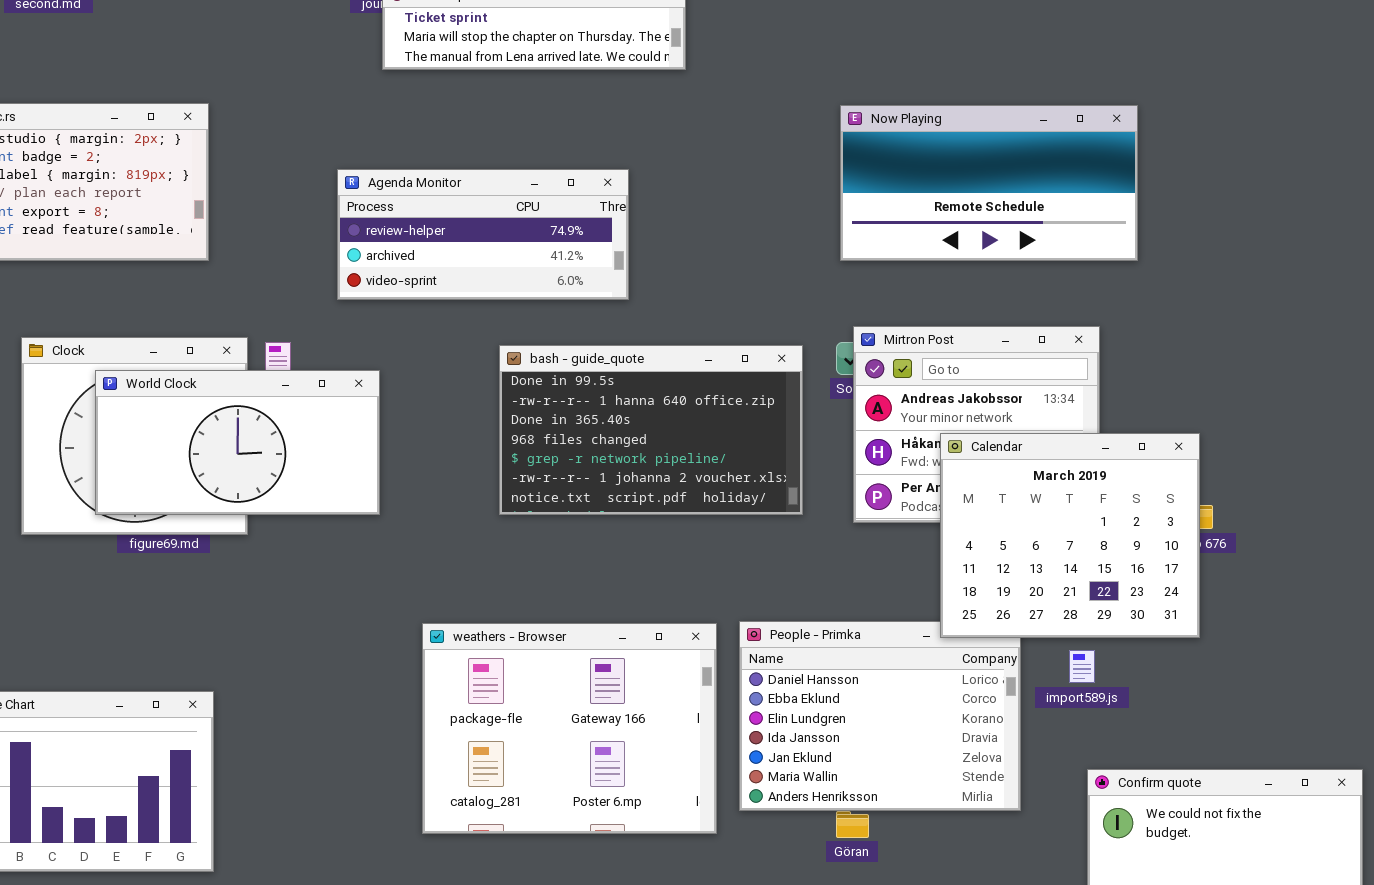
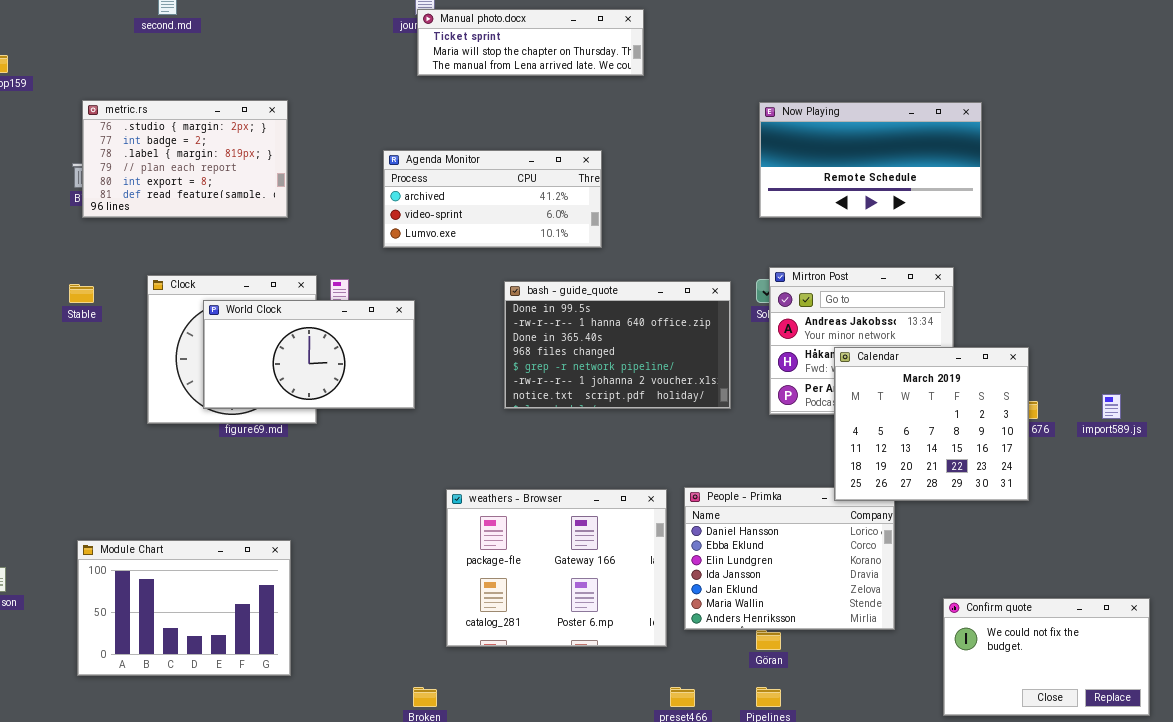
Agenda Monitor: [337,169,629,300] -> [383,150,602,248], scrolled down 1 row
import589.js: [1069,650,1095,683] -> [1102,394,1121,419], moved

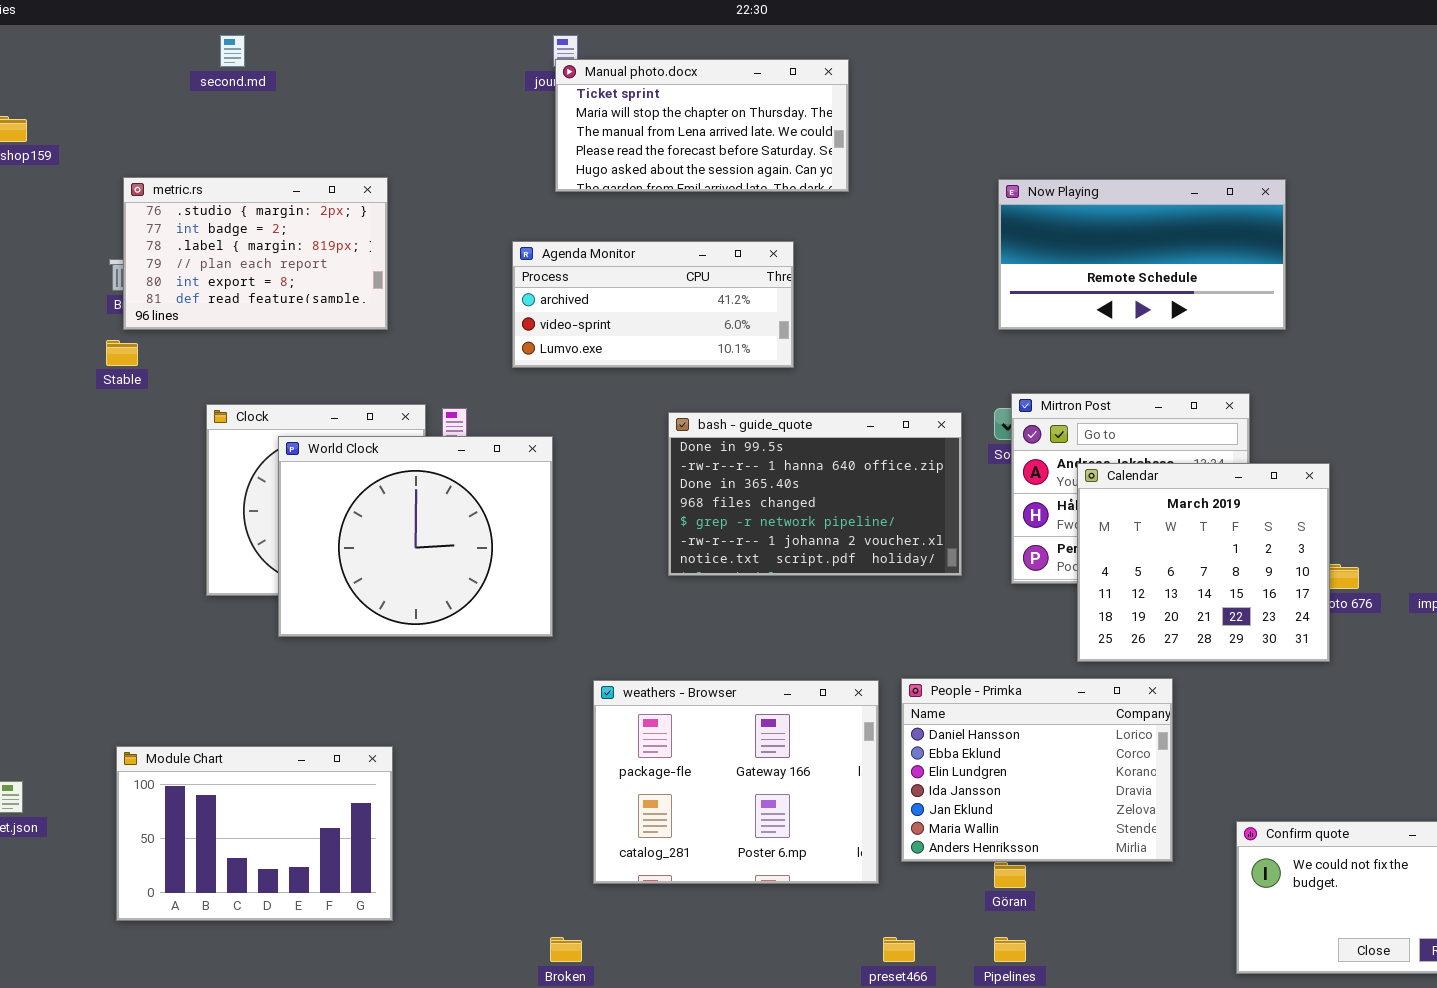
Manual photo.docx: [417,9,644,76] -> [555,59,849,192], resized
Stable: [69,284,94,303] -> [106,340,138,366], moved
World Clock: [203,300,415,409] -> [278,436,553,637], resized
Calendar: [834,347,1029,501] -> [1077,463,1330,662], moved

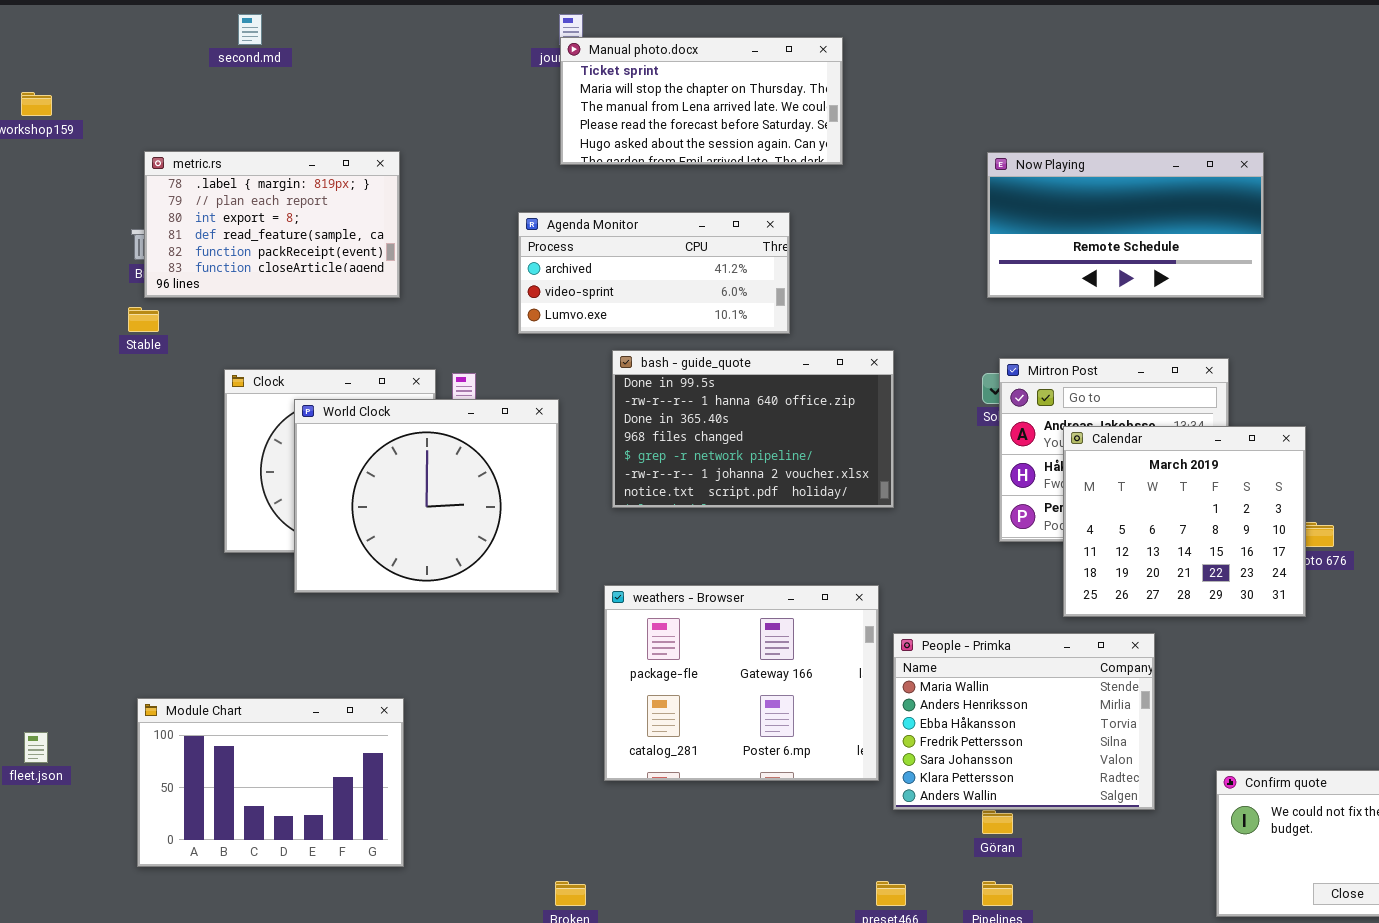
metric.rs: [123,177,388,330] -> [144,151,400,298], scrolled down 2 rows
bash - guide_quote: [668,412,962,576] -> [612,350,894,508], moved
People - Primka: [901,678,1173,862] -> [893,633,1155,810], scrolled down 5 rows
weathers - Browser: [593,680,879,884] -> [604,585,879,781], moved

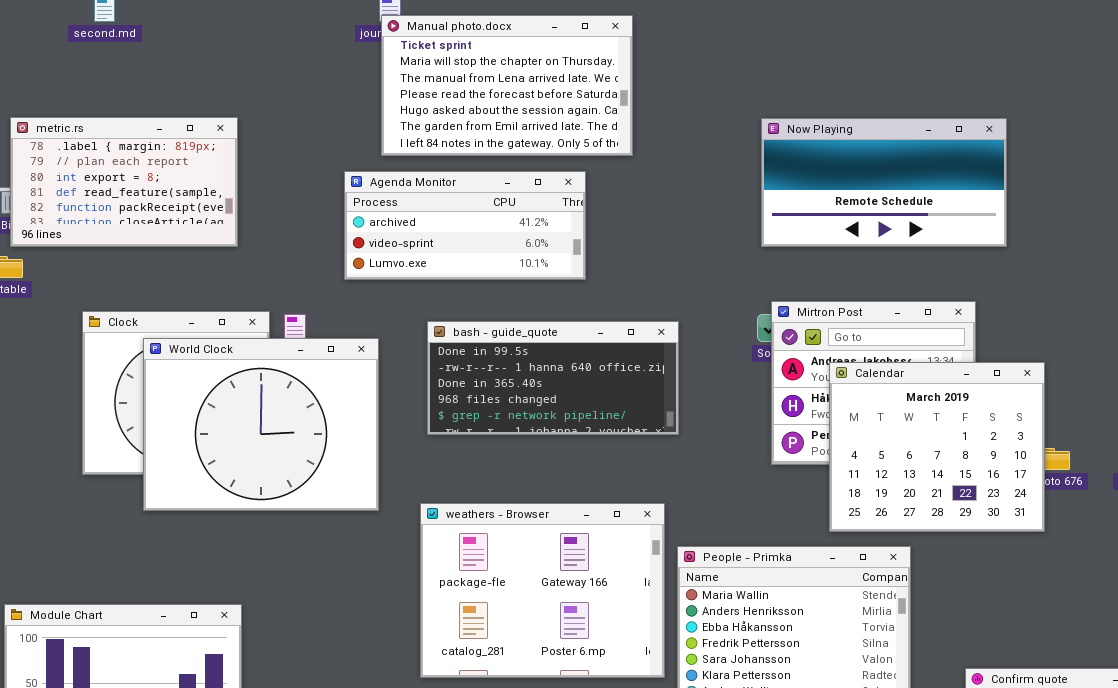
Manual photo.docx: [560,37,843,165] -> [381,15,633,156], resized
bash - guide_quote: [612,350,894,508] -> [427,321,679,435], resized

